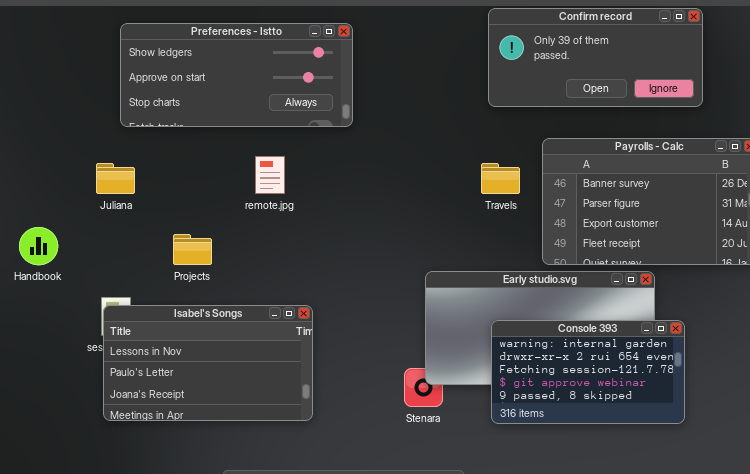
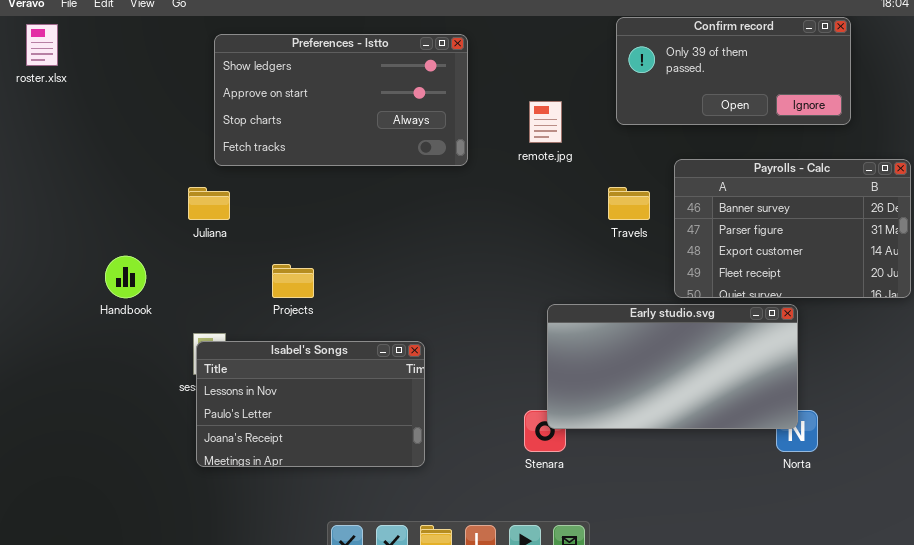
Preferences - Istto: [120,23,353,127] -> [214,34,468,166], resized
remote.jpg: [255,156,285,194] -> [529,101,562,143], moved
Console 393: [491,320,685,424] -> none, closed

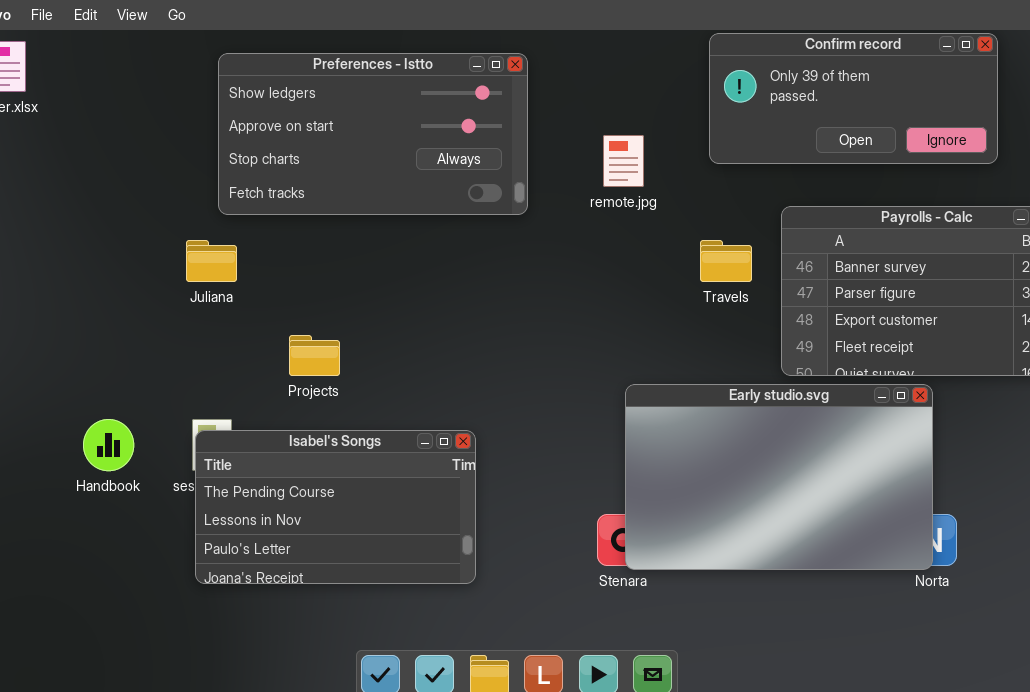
Handbook: [105,256,146,298] -> [83,419,134,471], moved
Early studio.svg: [547,304,798,429] -> [625,384,933,570], resized
Isabel's Songs: [196,341,425,467] -> [195,430,476,584], scrolled up 1 row

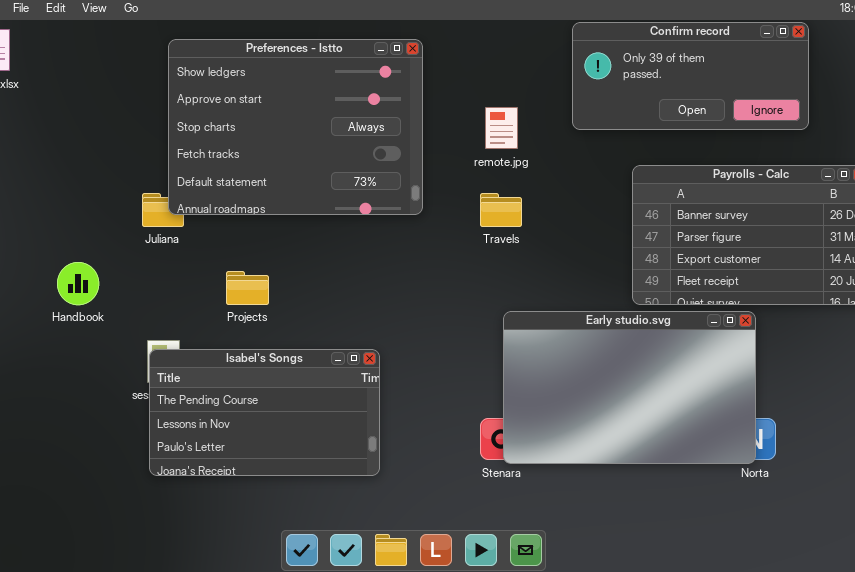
Preferences - Istto: [218,53,528,215] -> [168,39,423,215], resized
Travels: [700,240,752,282] -> [480,193,522,227], moved
Handbook: [83,419,134,471] -> [57,262,99,305], moved

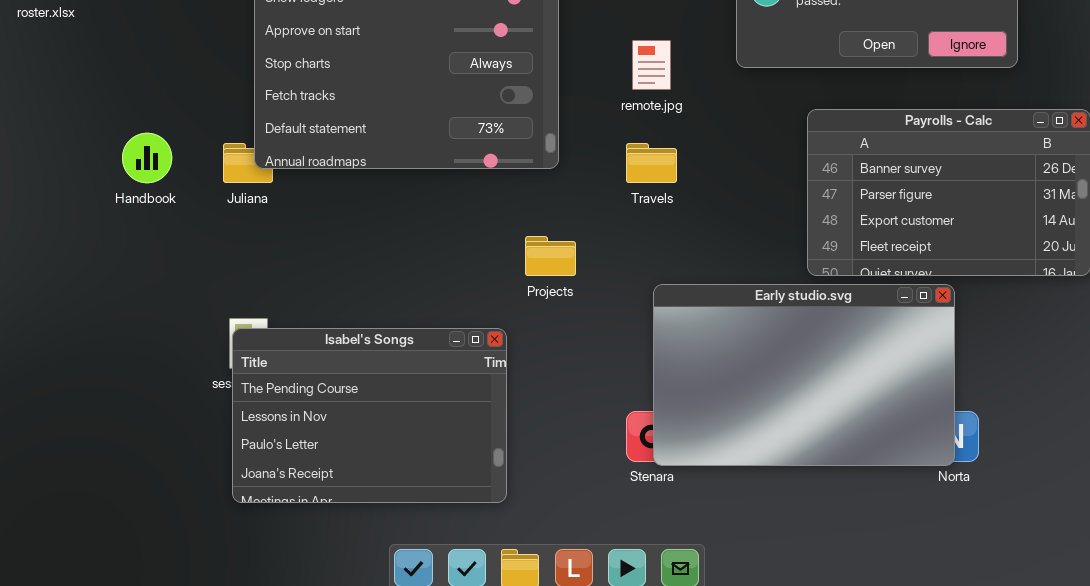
Handbook: [57,262,99,305] -> [122,133,172,183], moved
Projects: [226,271,269,305] -> [525,236,576,276], moved
Isabel's Songs: [149,349,380,476] -> [232,328,507,503], resized

